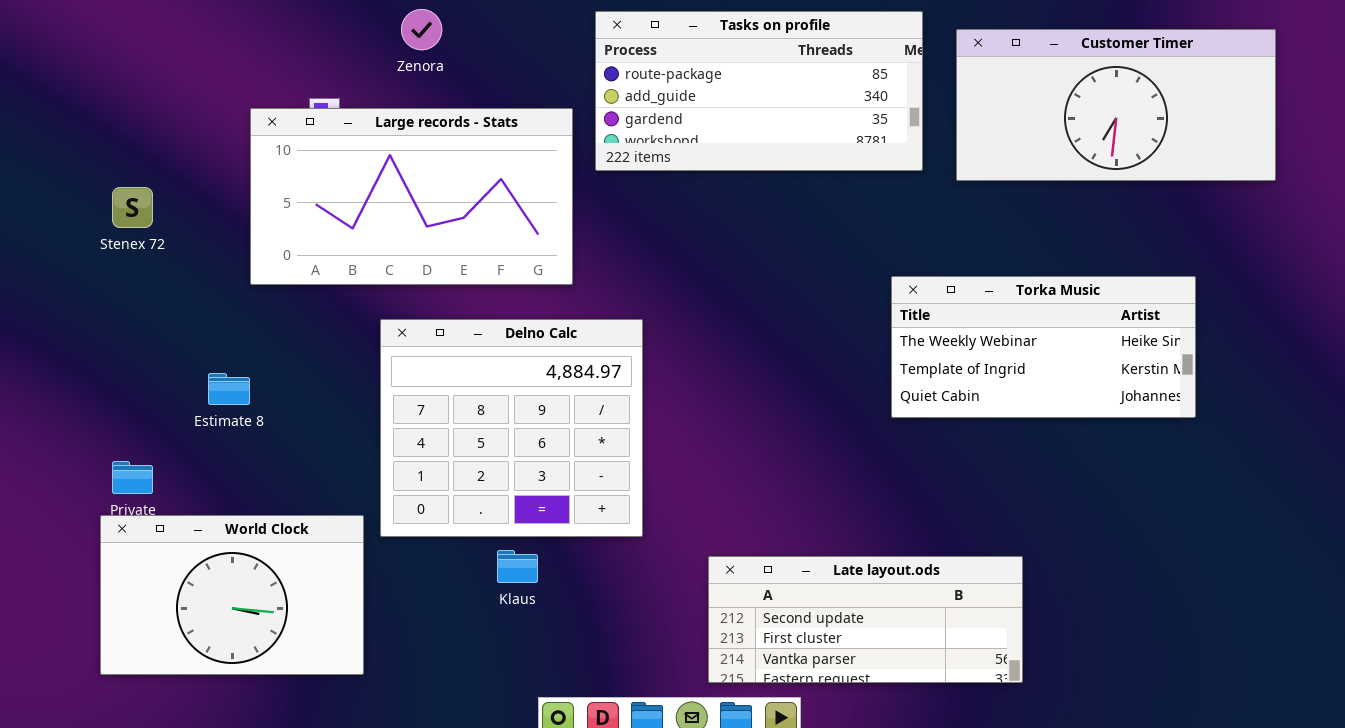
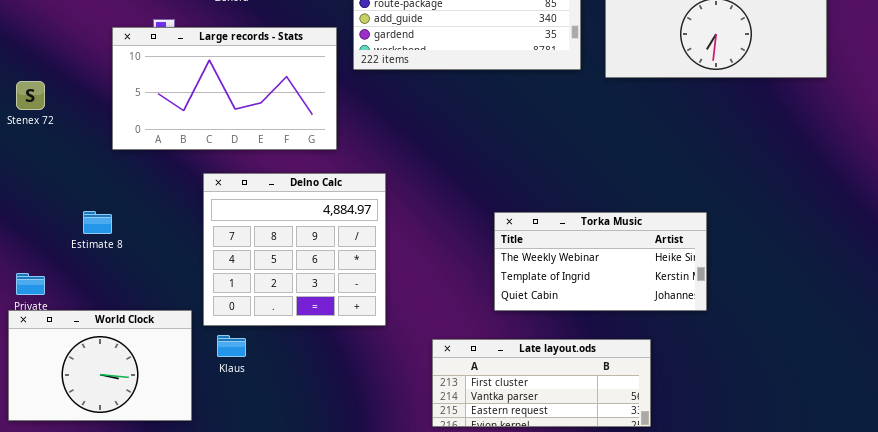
Torka Music: [891,276,1196,418] -> [494,212,707,311], moved
Klaus: [497,550,538,583] -> [217,335,246,357], moved
Late layout.ods: [708,556,1023,683] -> [432,339,651,427], scrolled down 1 row

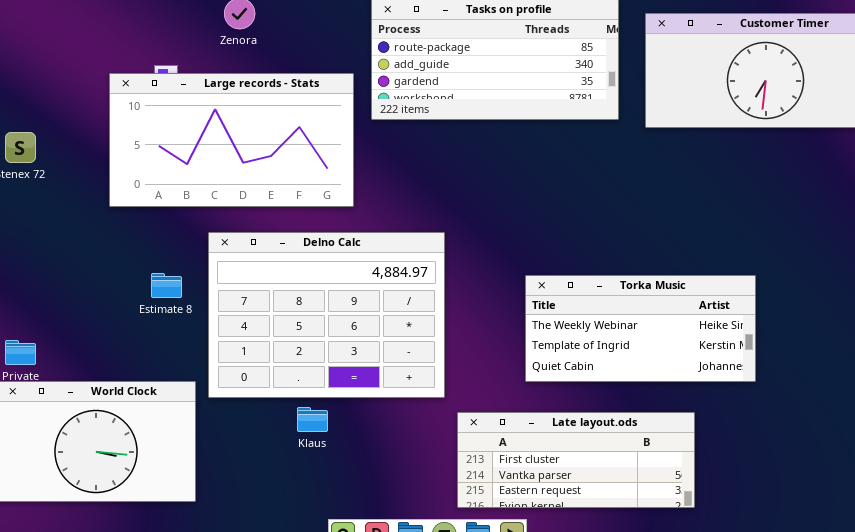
Delno Calc: [203,173,386,326] -> [208,232,445,398], resized
Estimate 8: [83,211,112,234] -> [151,273,182,298], moved
Klaus: [217,335,246,357] -> [297,407,328,432], moved

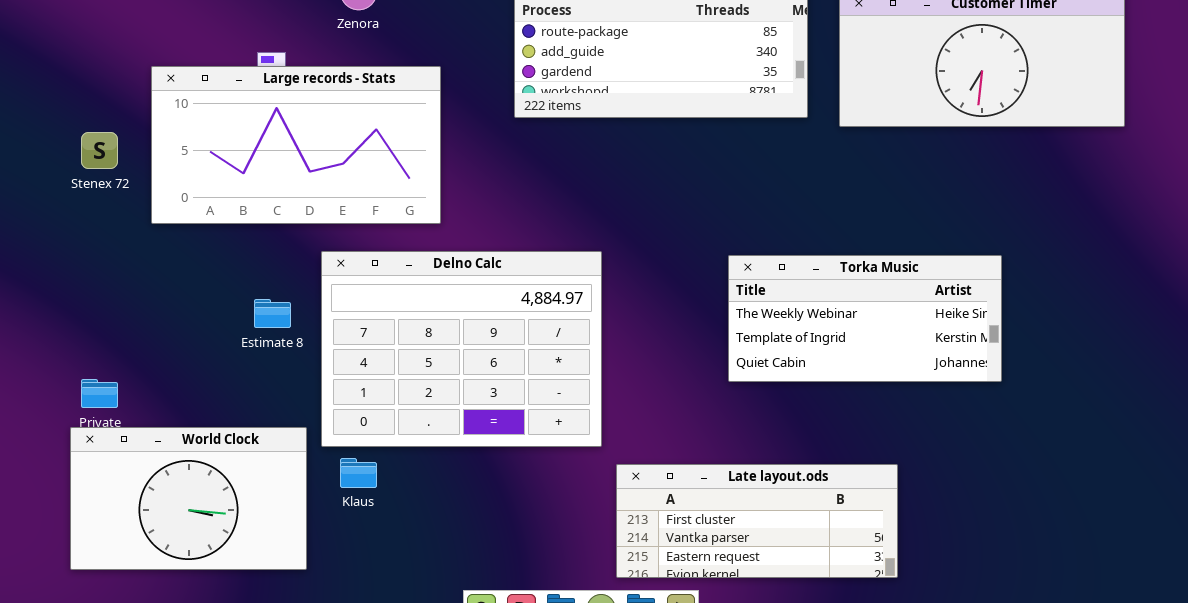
Large records - Stats: [109,73,354,207] -> [151,66,441,224], moved
Torka Music: [525,275,756,382] -> [728,255,1002,382], moved
Klaus: [297,407,328,432] -> [340,458,377,488], moved

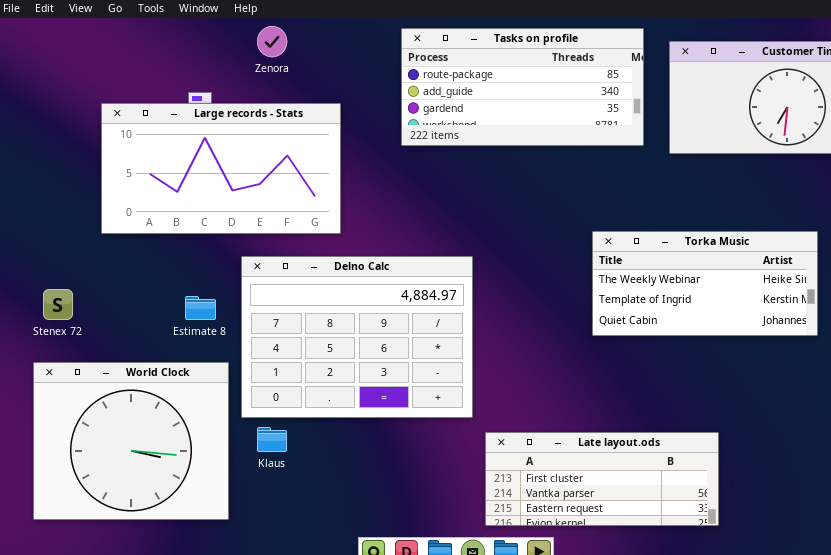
Stenex 72: [81,132,118,169] -> [43,289,73,320], moved
Torka Music: [728,255,1002,382] -> [592,231,818,336], moved
World Clock: [70,427,307,570] -> [33,362,229,520], resized

